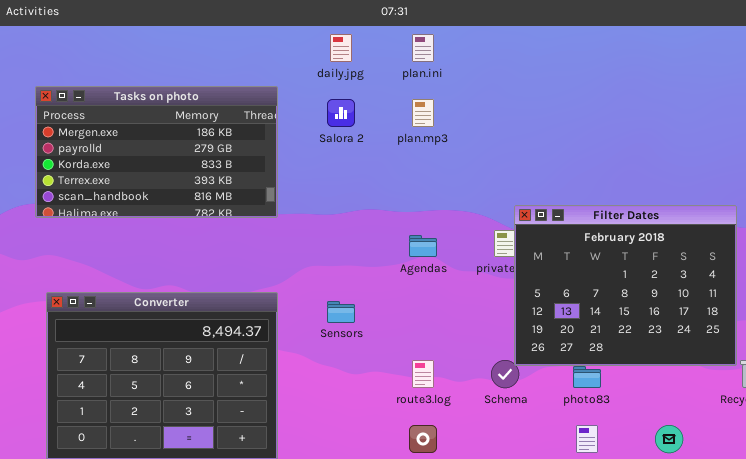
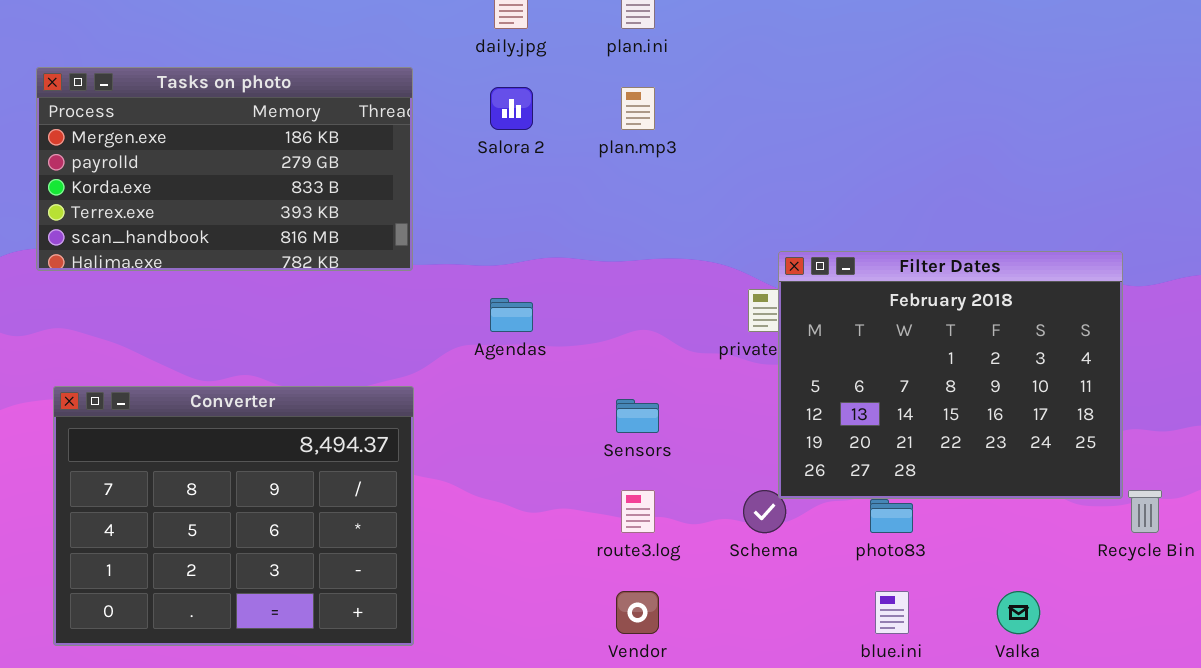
Agendas: [409,235,437,257] -> [490,298,533,332], moved
Sensors: [327,301,355,323] -> [616,399,659,433], moved

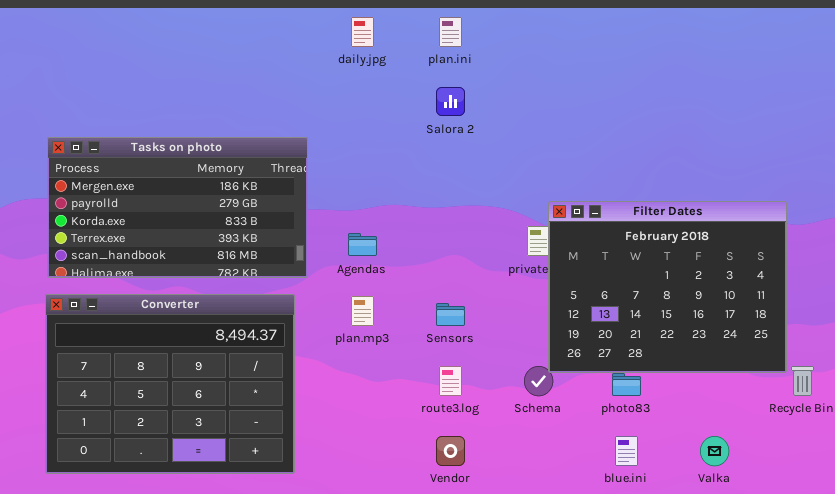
Tasks on photo: [36,67,413,271] -> [47,137,308,278], moved
Salora 2: [490,87,533,130] -> [436,87,465,116], moved
plan.mp3: [621,87,655,130] -> [351,296,374,326], moved

